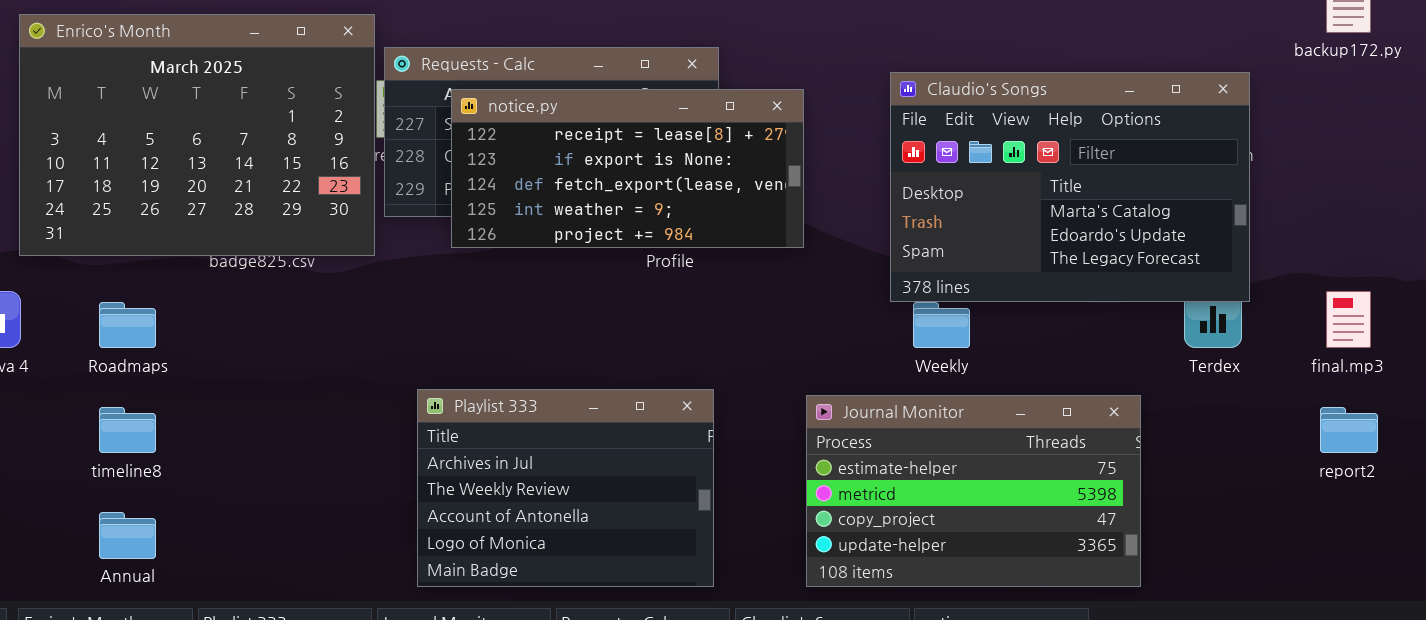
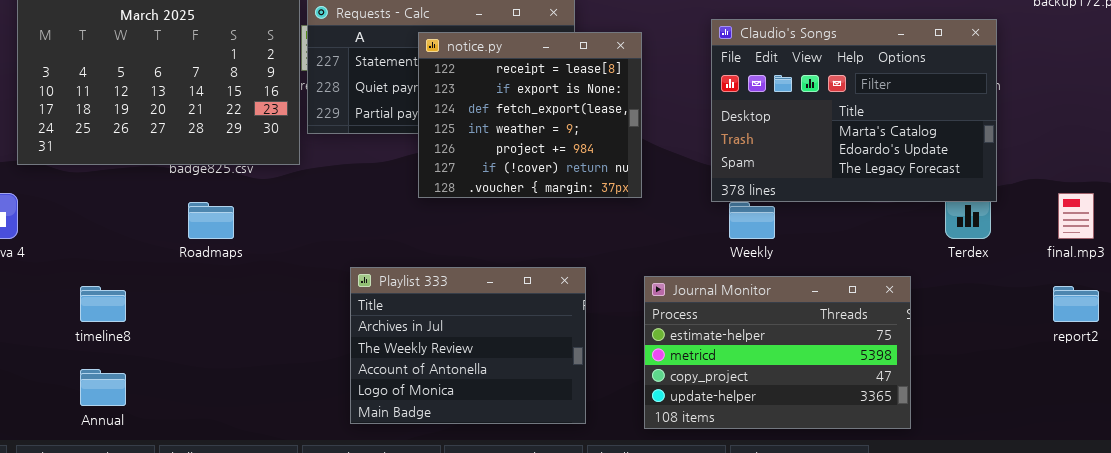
notice.py: [451,89,804,248] -> [418,32,642,198], resized
Roadmaps: [99,302,156,348] -> [188,202,234,239], moved
Playlist 333: [417,389,714,587] -> [350,267,586,424], moved

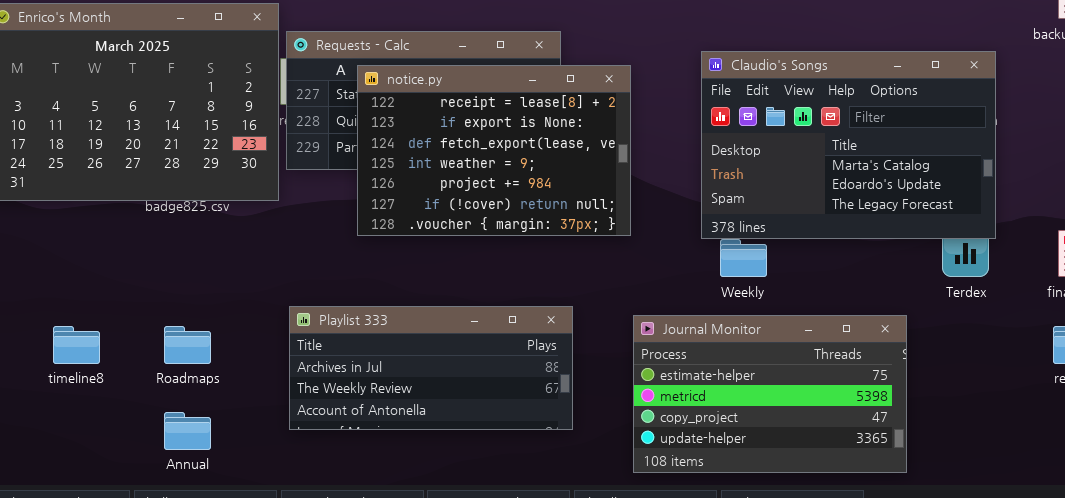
notice.py: [418,32,642,198] -> [357,65,631,236], resized
Roadmaps: [188,202,234,239] -> [164,326,211,364], moved
Playlist 333: [350,267,586,424] -> [289,306,573,430], resized
Annual: [80,369,126,406] -> [164,412,211,450], moved

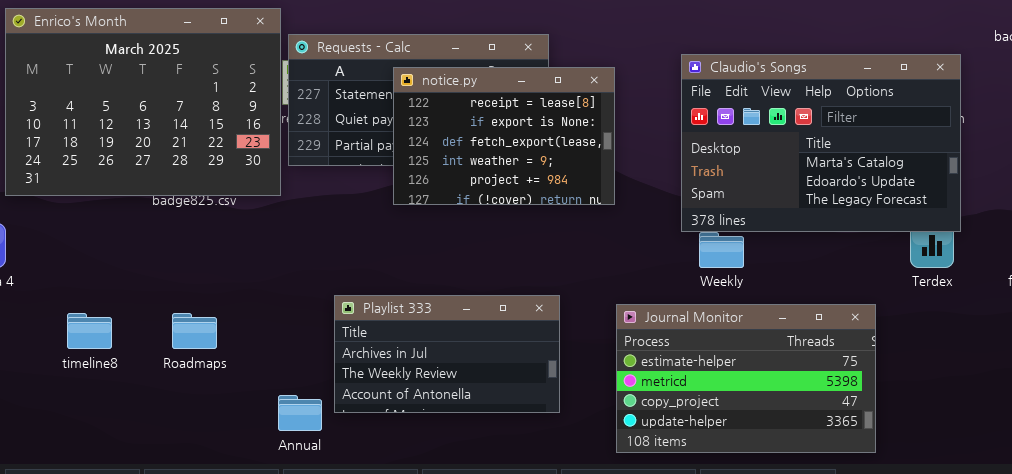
notice.py: [357,65,631,236] -> [393,67,615,205], resized
Playlist 333: [289,306,573,430] -> [334,295,560,413], resized
Annual: [164,412,211,450] -> [278,395,322,431], moved

